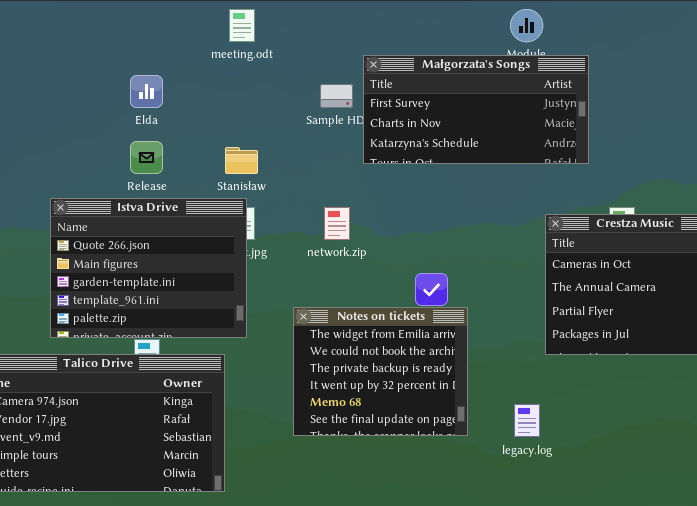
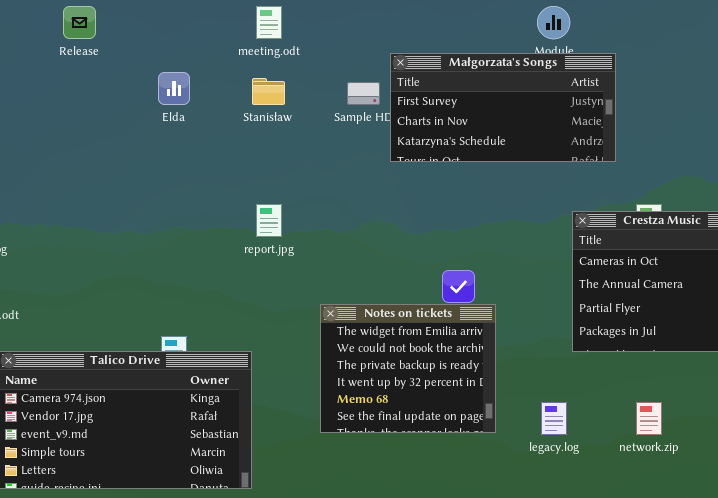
Release: [130,141,163,174] -> [63,6,96,39], moved
Stanisław: [225,147,258,174] -> [252,78,285,105], moved
Istva Drive: [50,198,247,338] -> none, closed
network.zip: [324,207,350,240] -> [636,402,662,435], moved

